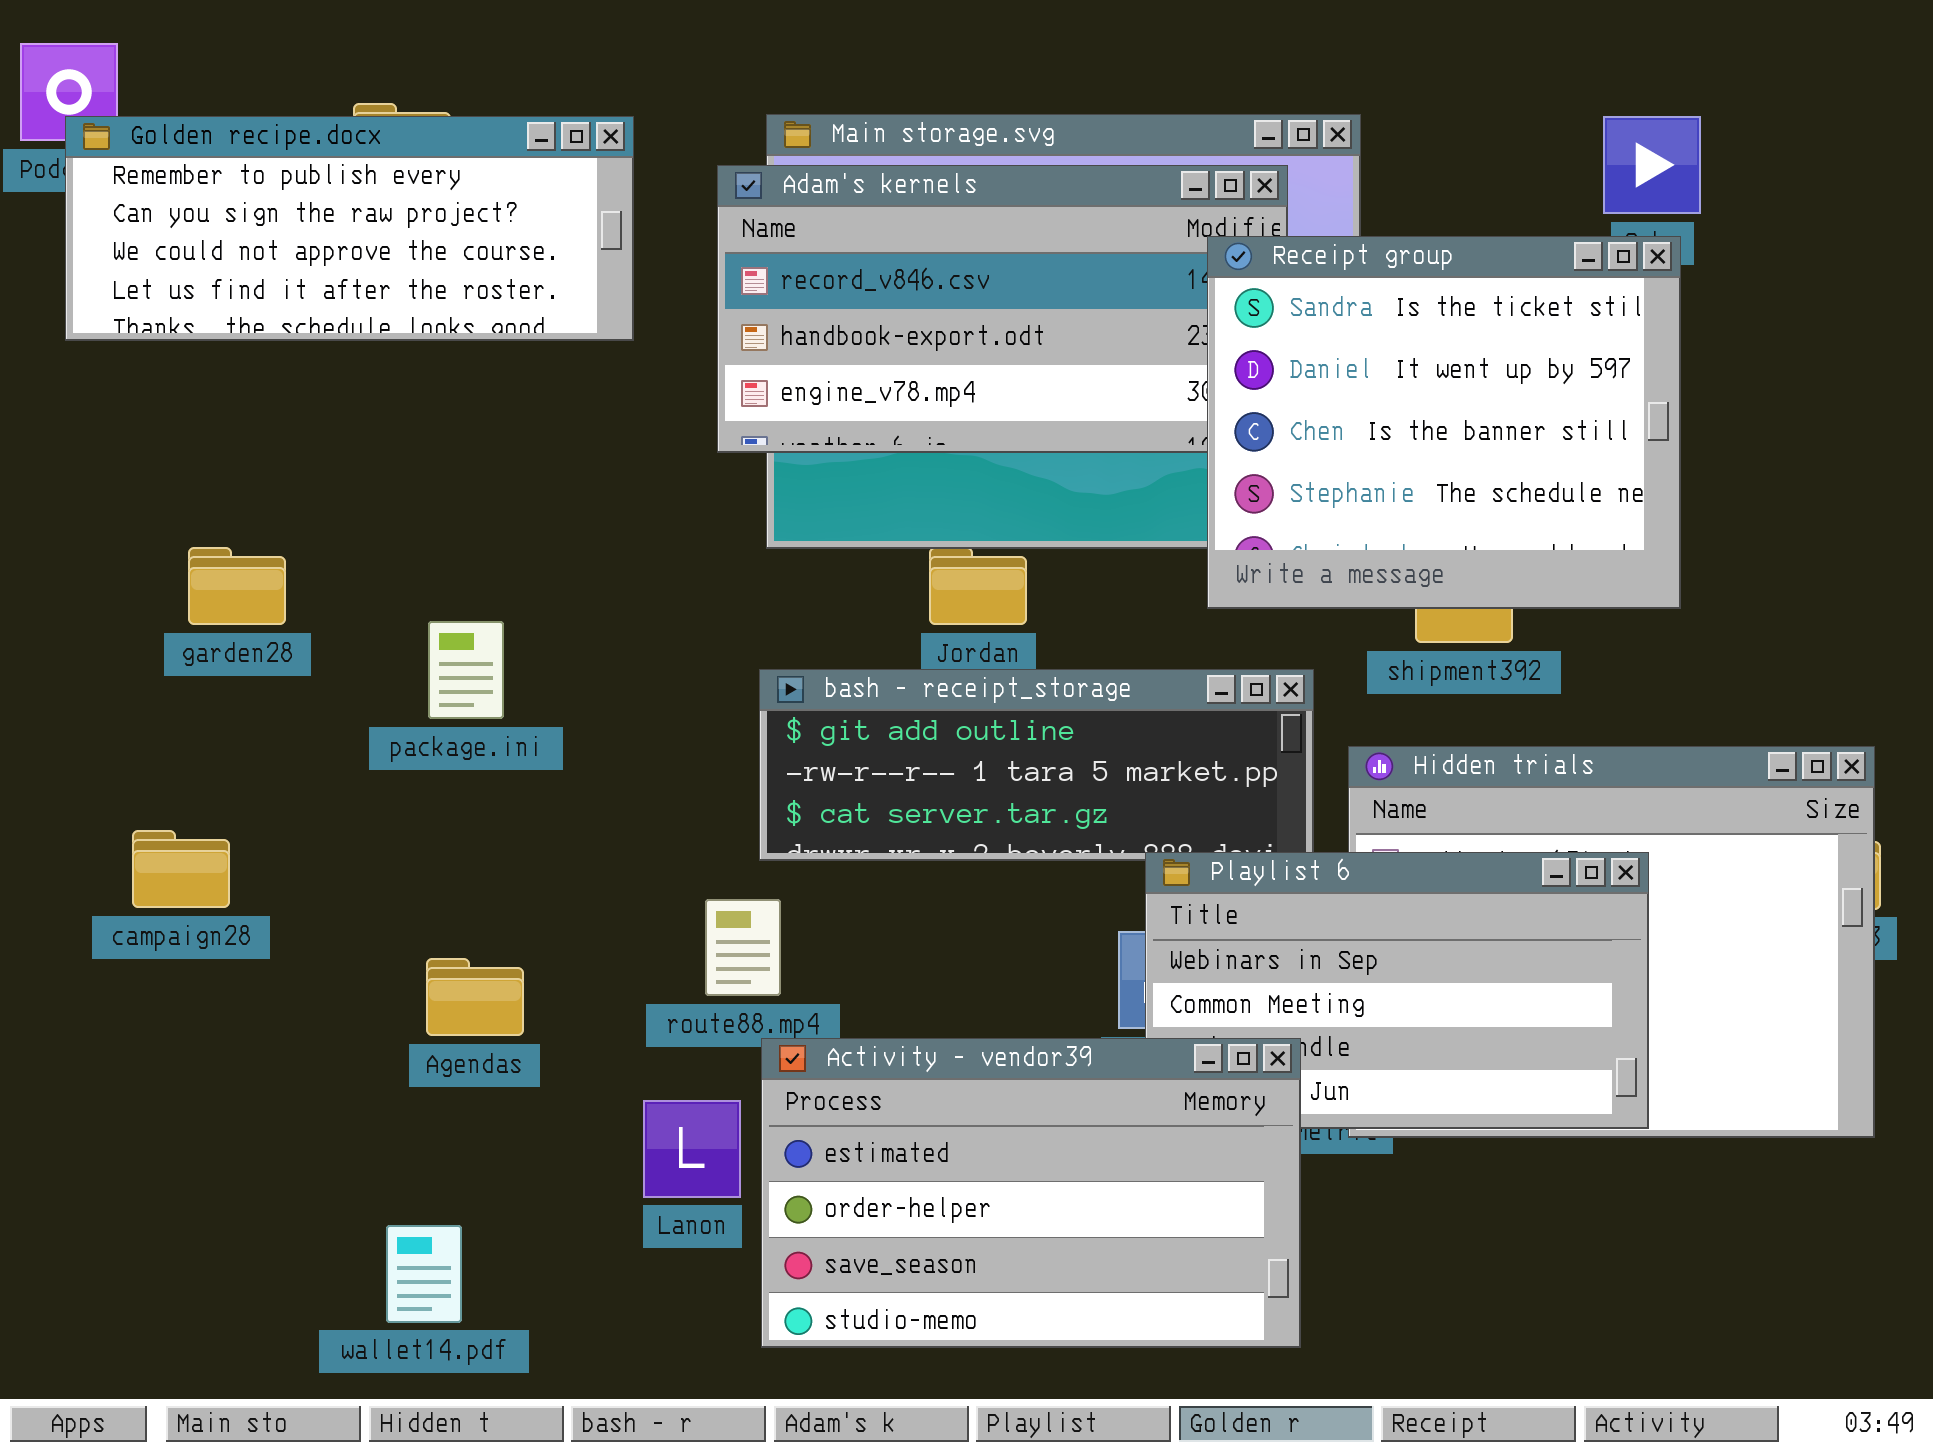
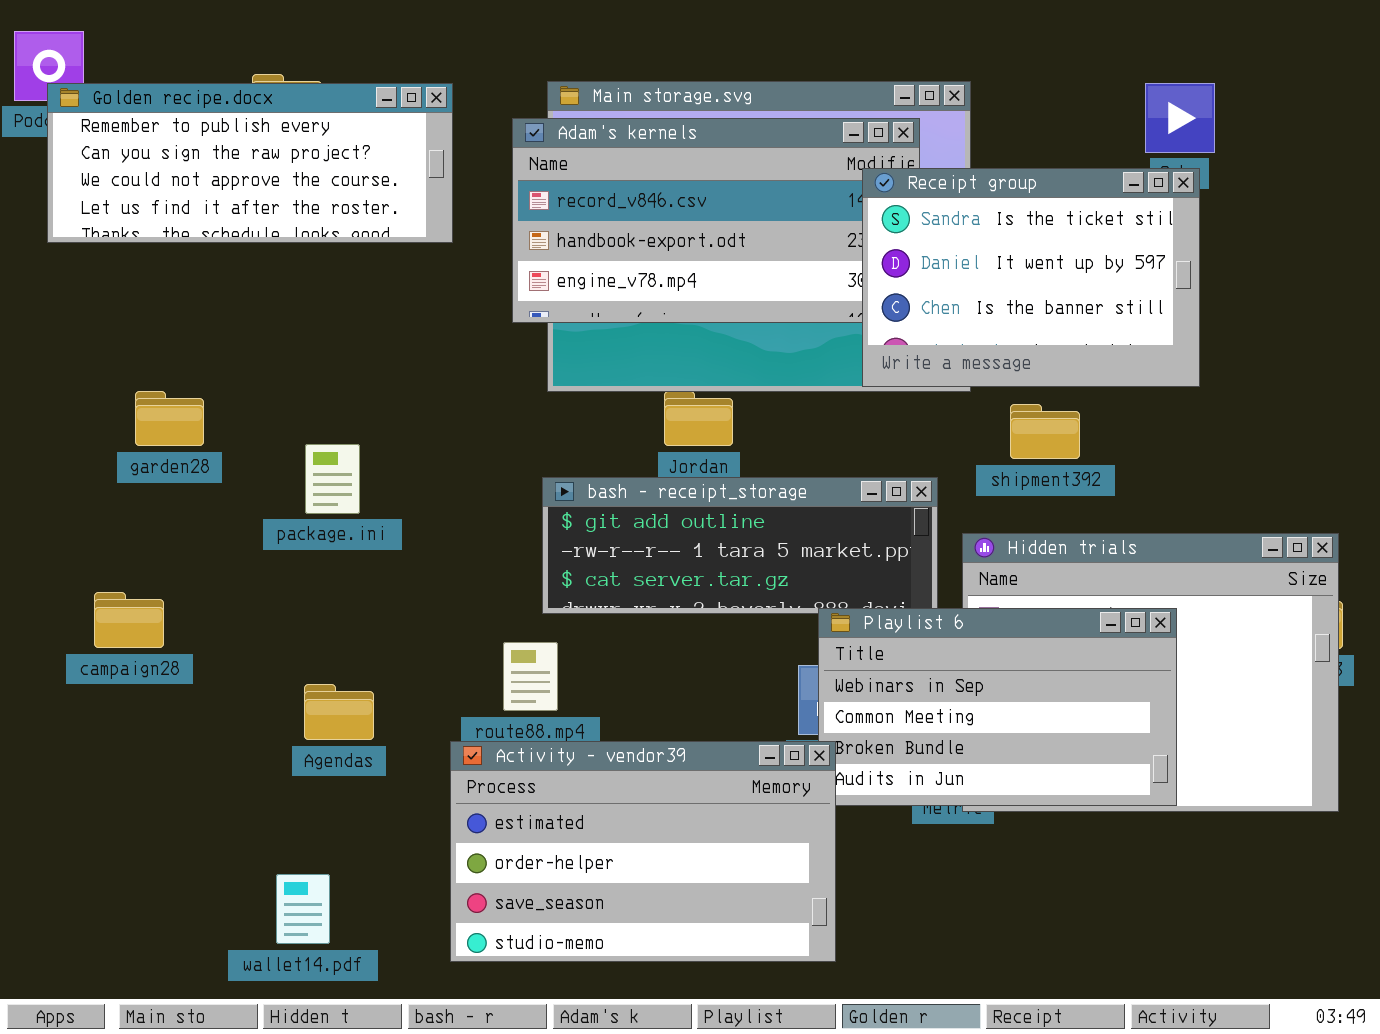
Receipt group: [1207,236,1681,609] -> [862,168,1200,387], resized
Activity - vendor39: [761,1038,1301,1348] -> [450,741,836,962], moved

